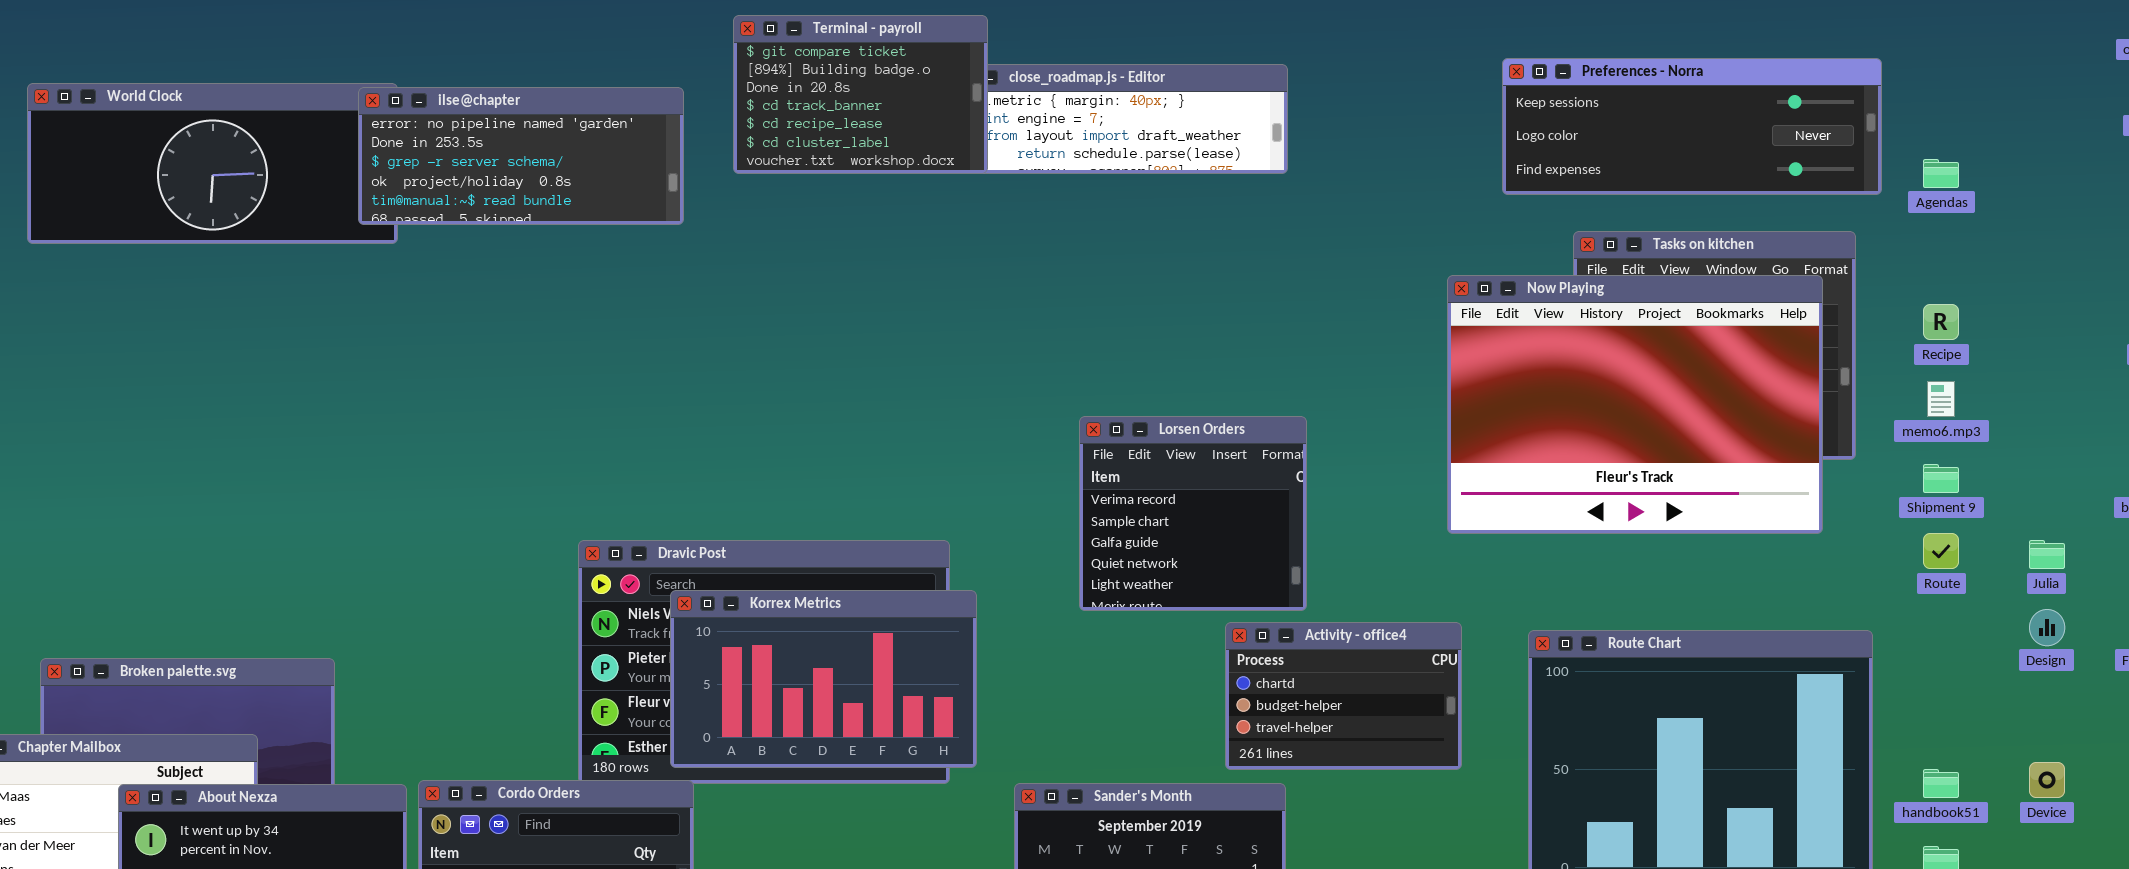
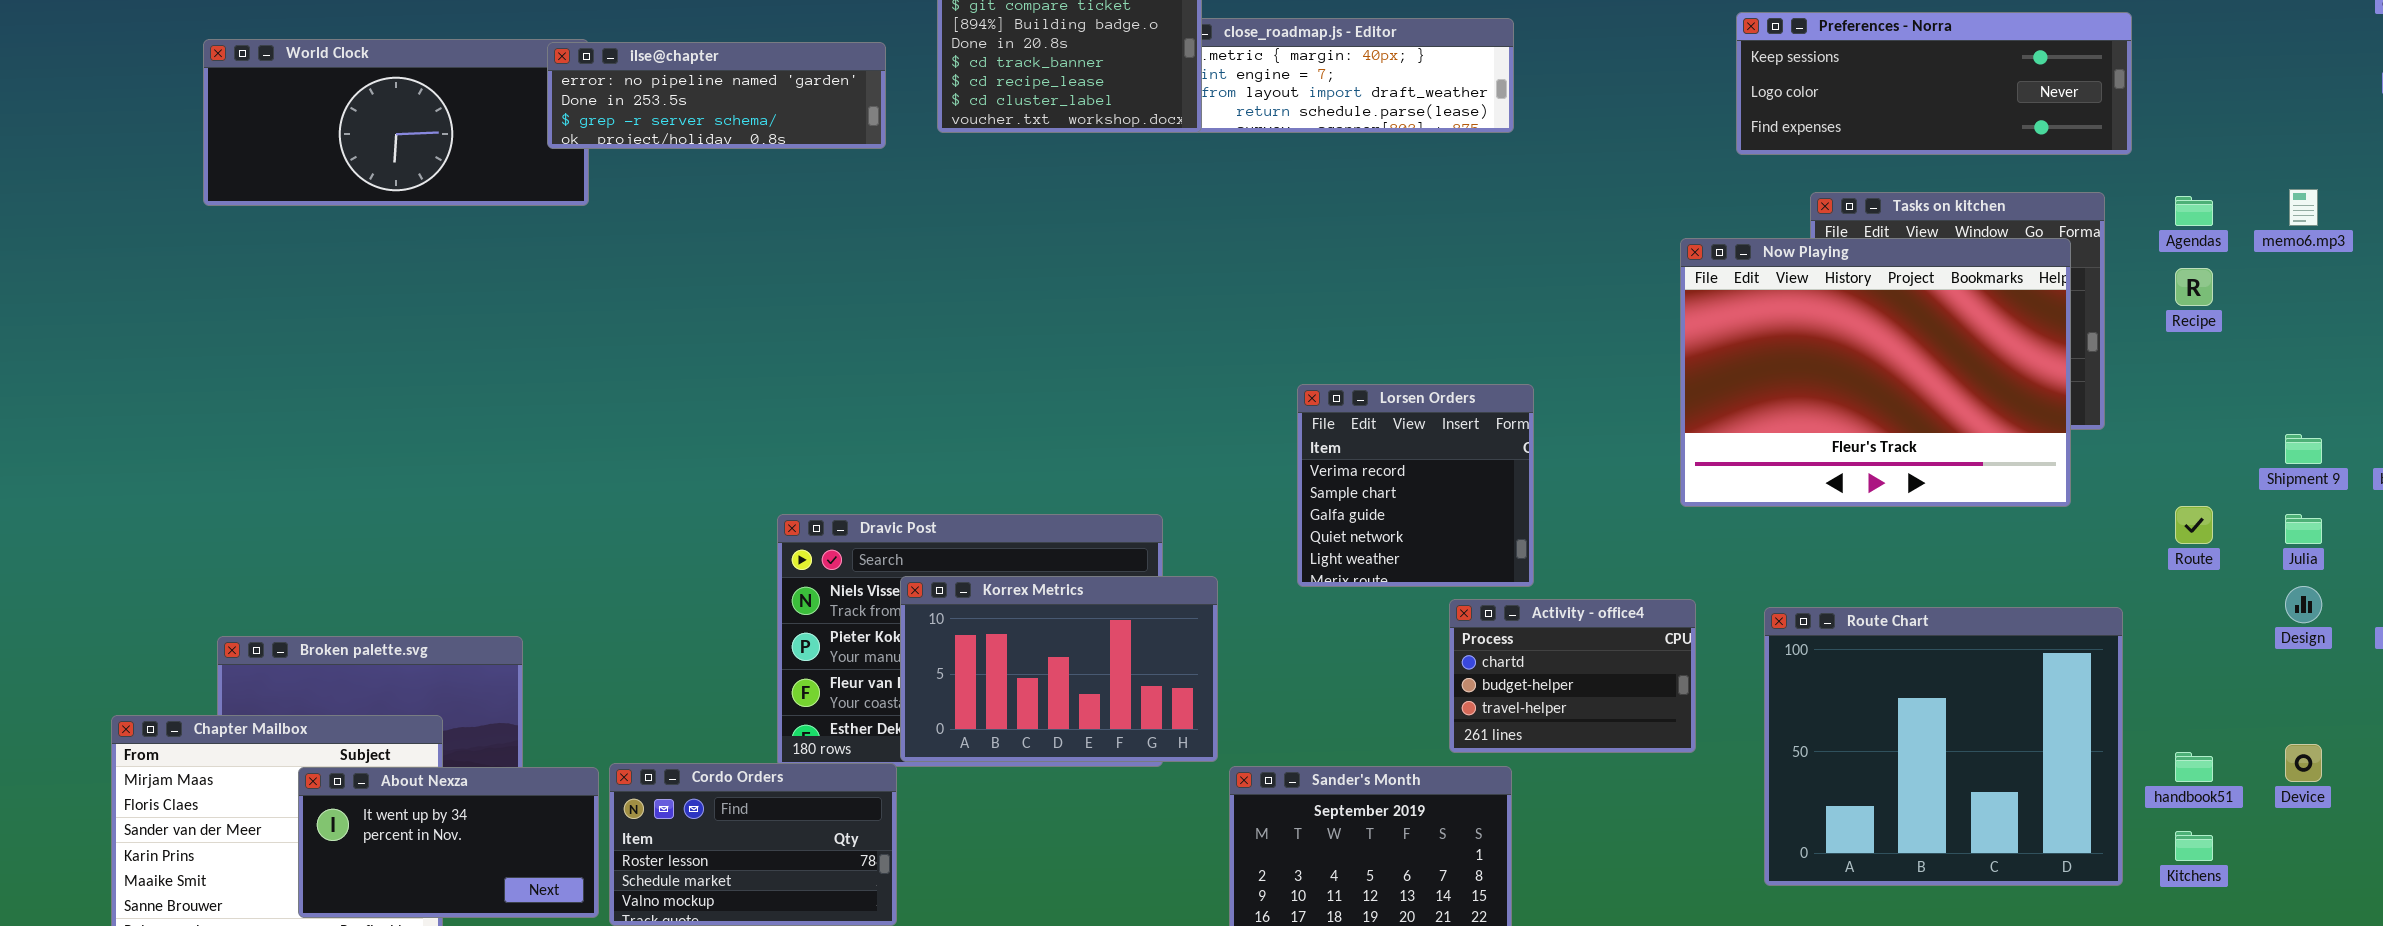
ilse@chapter: [358,87,684,225] -> [547,42,886,149], resized
Agendas: [1923,159,1959,188] -> [2175,196,2213,226], moved
memo6.mp3: [1927,381,1955,417] -> [2289,189,2318,226], moved
Shipment 9: [1923,464,1959,493] -> [2285,434,2322,464], moved
Korrex Metrics: [670,590,977,768] -> [900,576,1218,762], moved

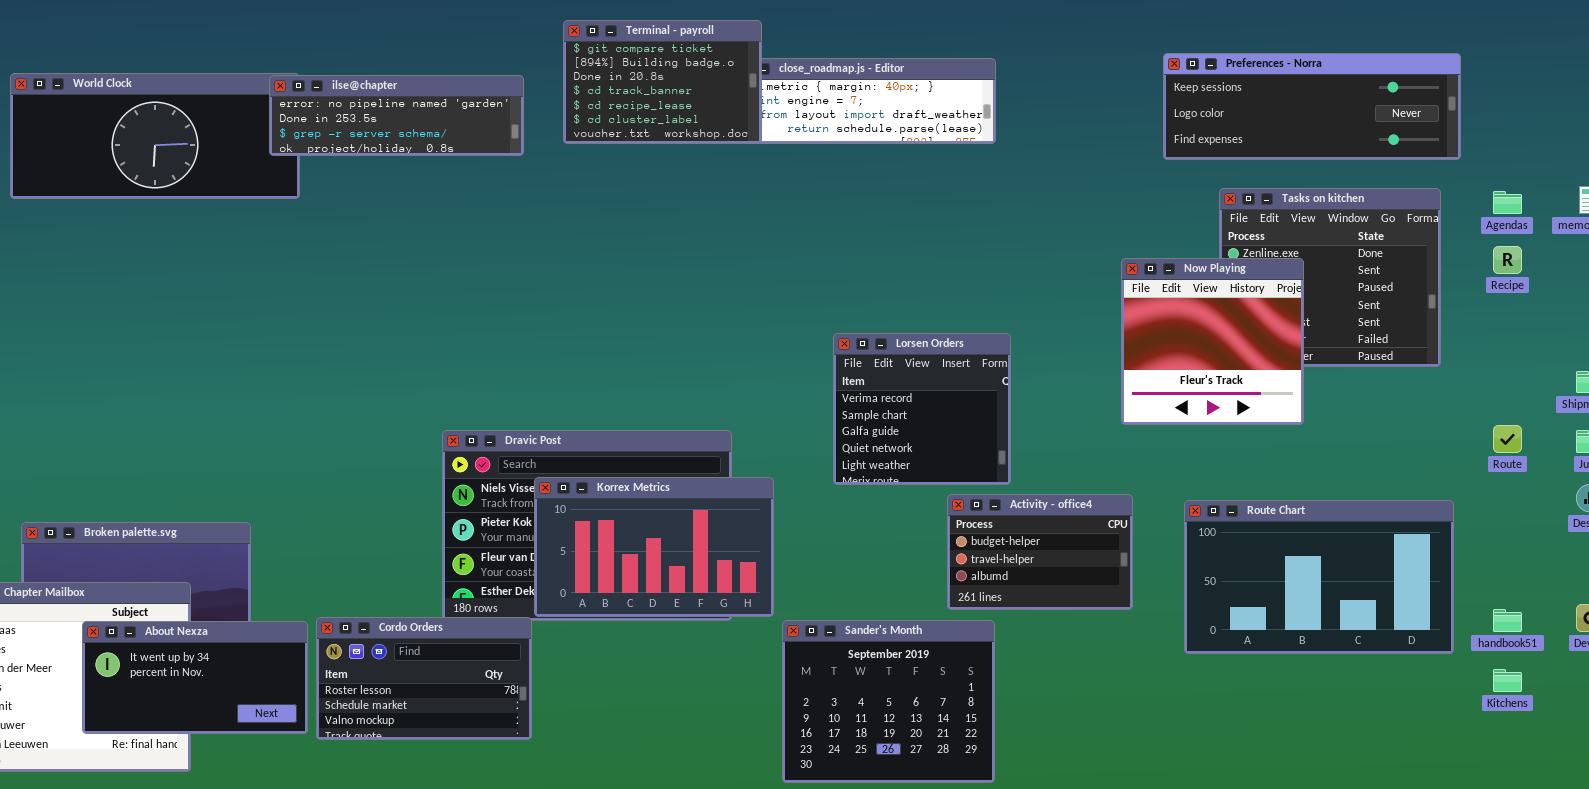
Now Playing: [1680,238,2071,507] -> [1121,258,1304,425], resized
Activity - office4: [1449,599,1696,753] -> [947,494,1133,610], scrolled down 1 row
Route Chart: [1764,607,2123,886] -> [1184,500,1454,654], resized

